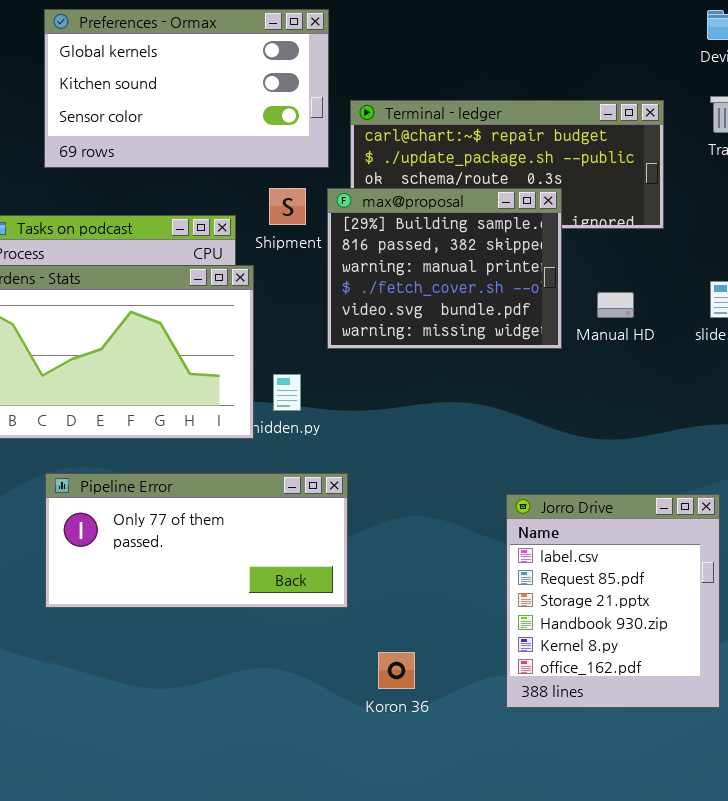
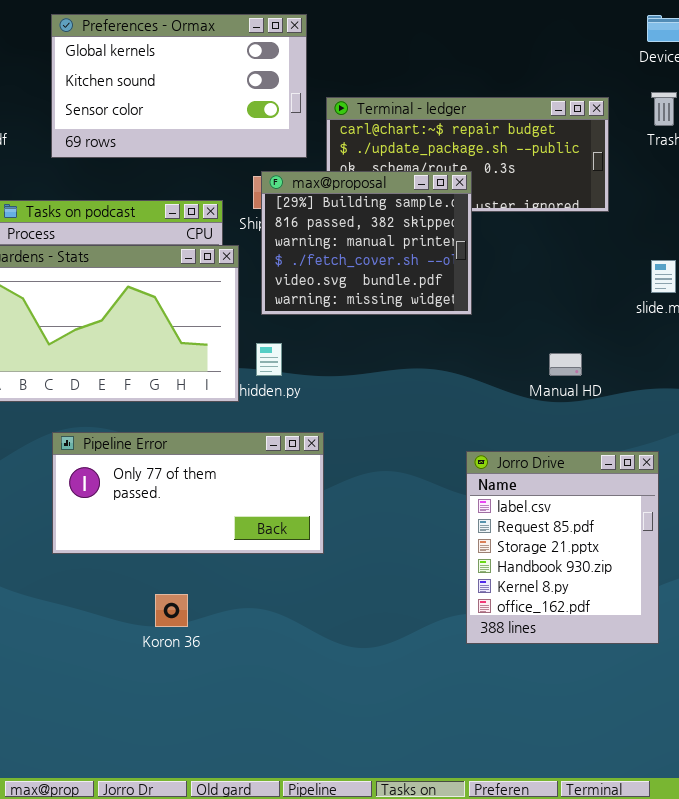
max@proposal: [327,188,562,349] -> [261,171,472,315], moved
Manual HD: [597,292,634,318] -> [549,353,582,376], moved
Koron 36: [378,652,415,689] -> [155,594,188,627], moved

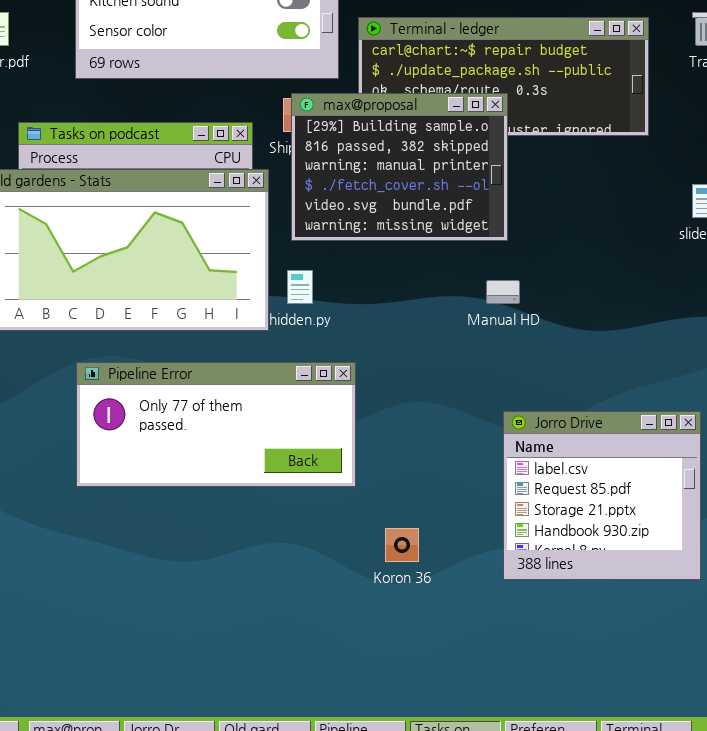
Manual HD: [549,353,582,376] -> [486,280,520,304], moved
Jorro Drive: [466,451,659,644] -> [503,411,701,580], resized
Koron 36: [155,594,188,627] -> [385,528,419,562], moved

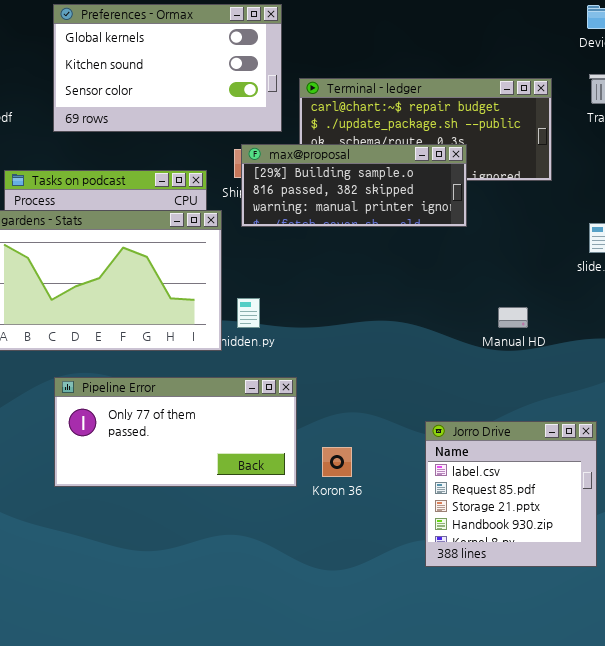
max@proposal: [291,93,508,241] -> [241,144,467,227], resized
Manual HD: [486,280,520,304] -> [498,307,528,328], moved
Koron 36: [385,528,419,562] -> [322,447,352,477], moved

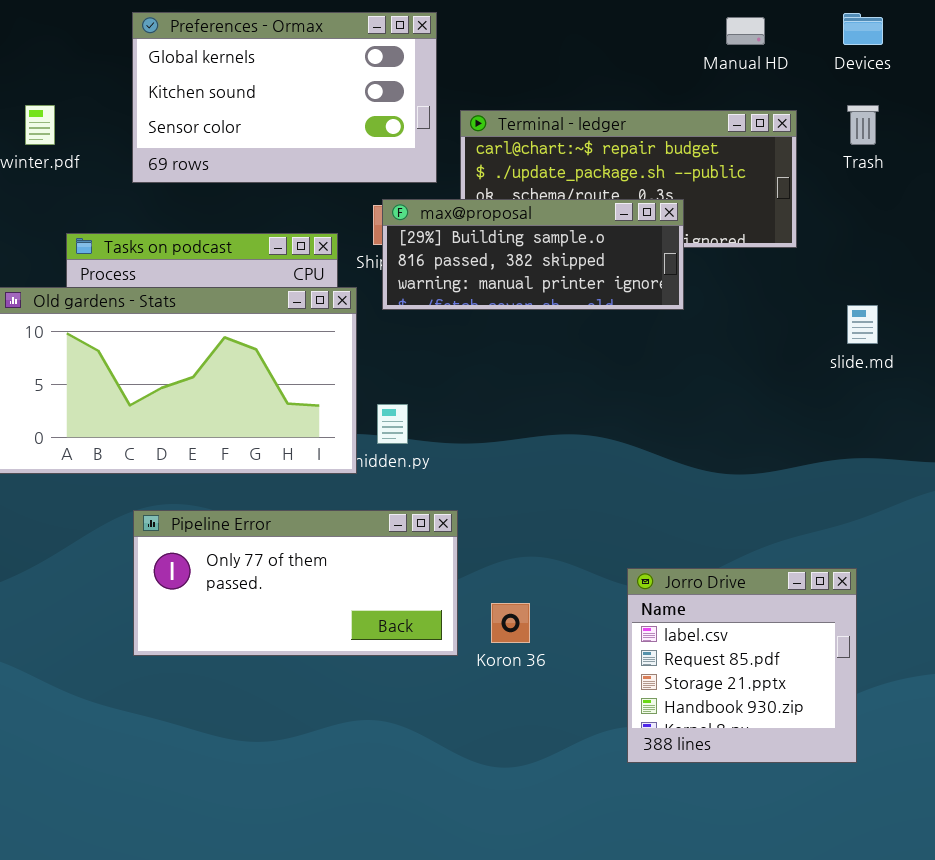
Manual HD: [498,307,528,328] -> [726,17,765,45], moved

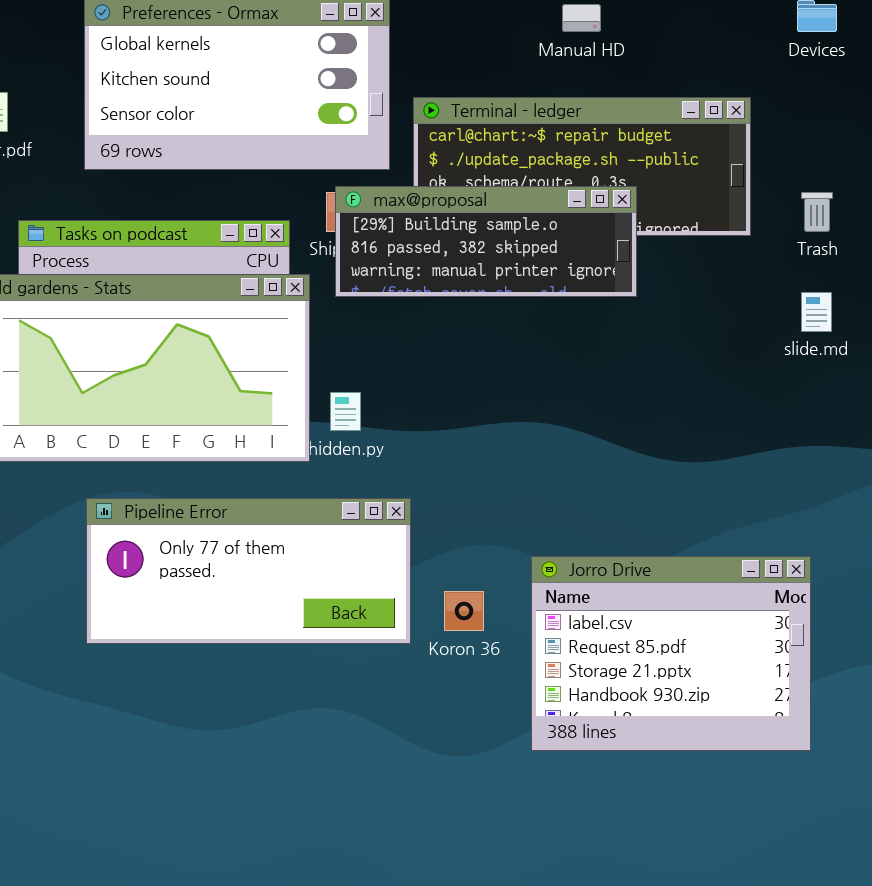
Manual HD: [726,17,765,45] -> [562,4,601,32], moved
Trash: [847,105,879,145] -> [801,192,833,232], moved
Jorro Drive: [627,568,857,763] -> [531,556,811,751], resized

